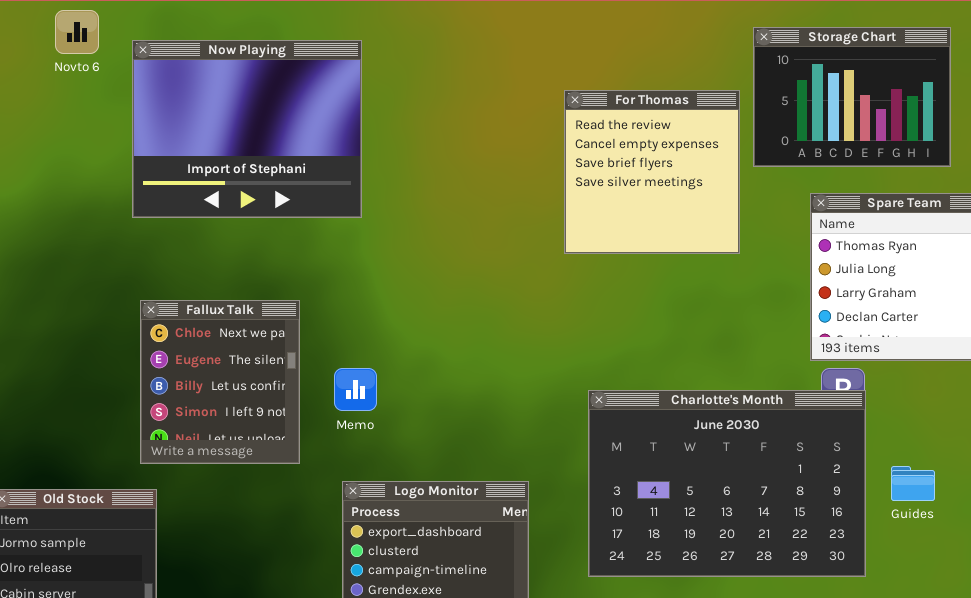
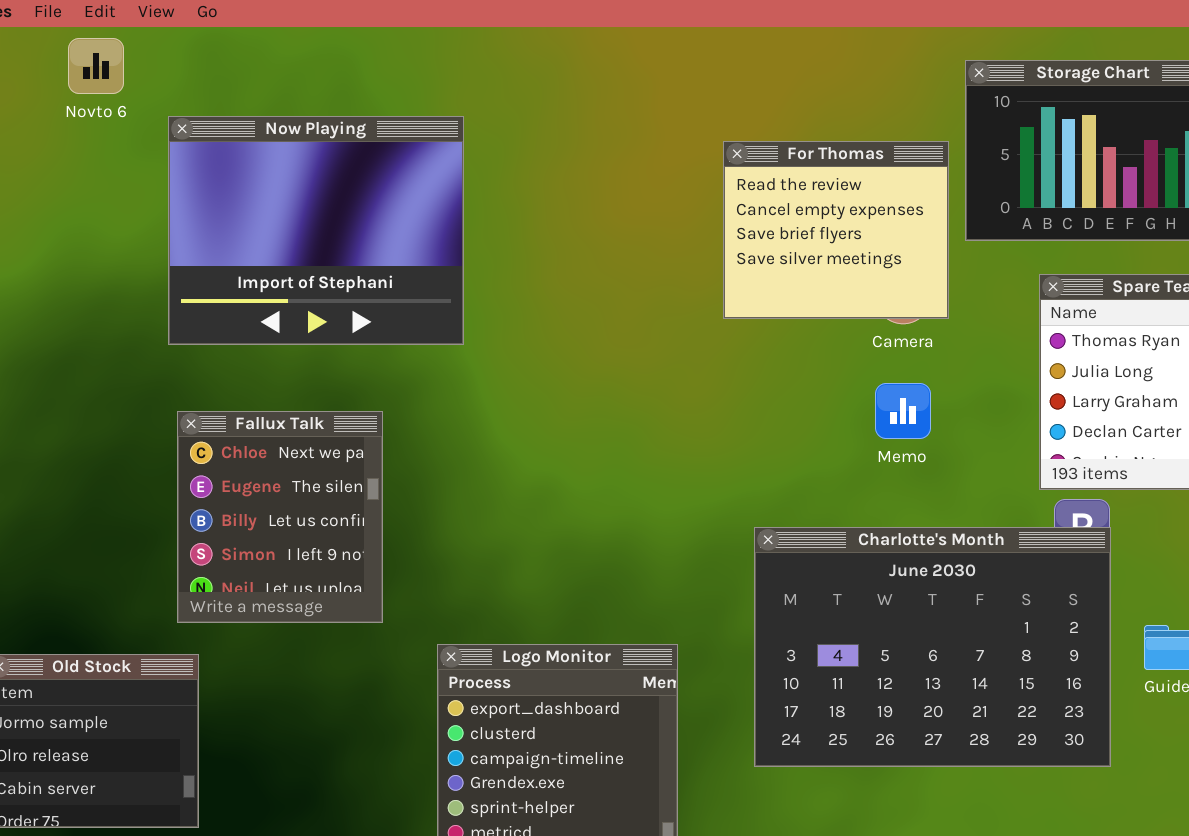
Now Playing: [132,40,362,218] -> [168,116,464,345], moved
For Thomas: [564,90,740,254] -> [723,141,949,319], resized
Memo: [334,368,377,411] -> [875,383,931,439], moved

